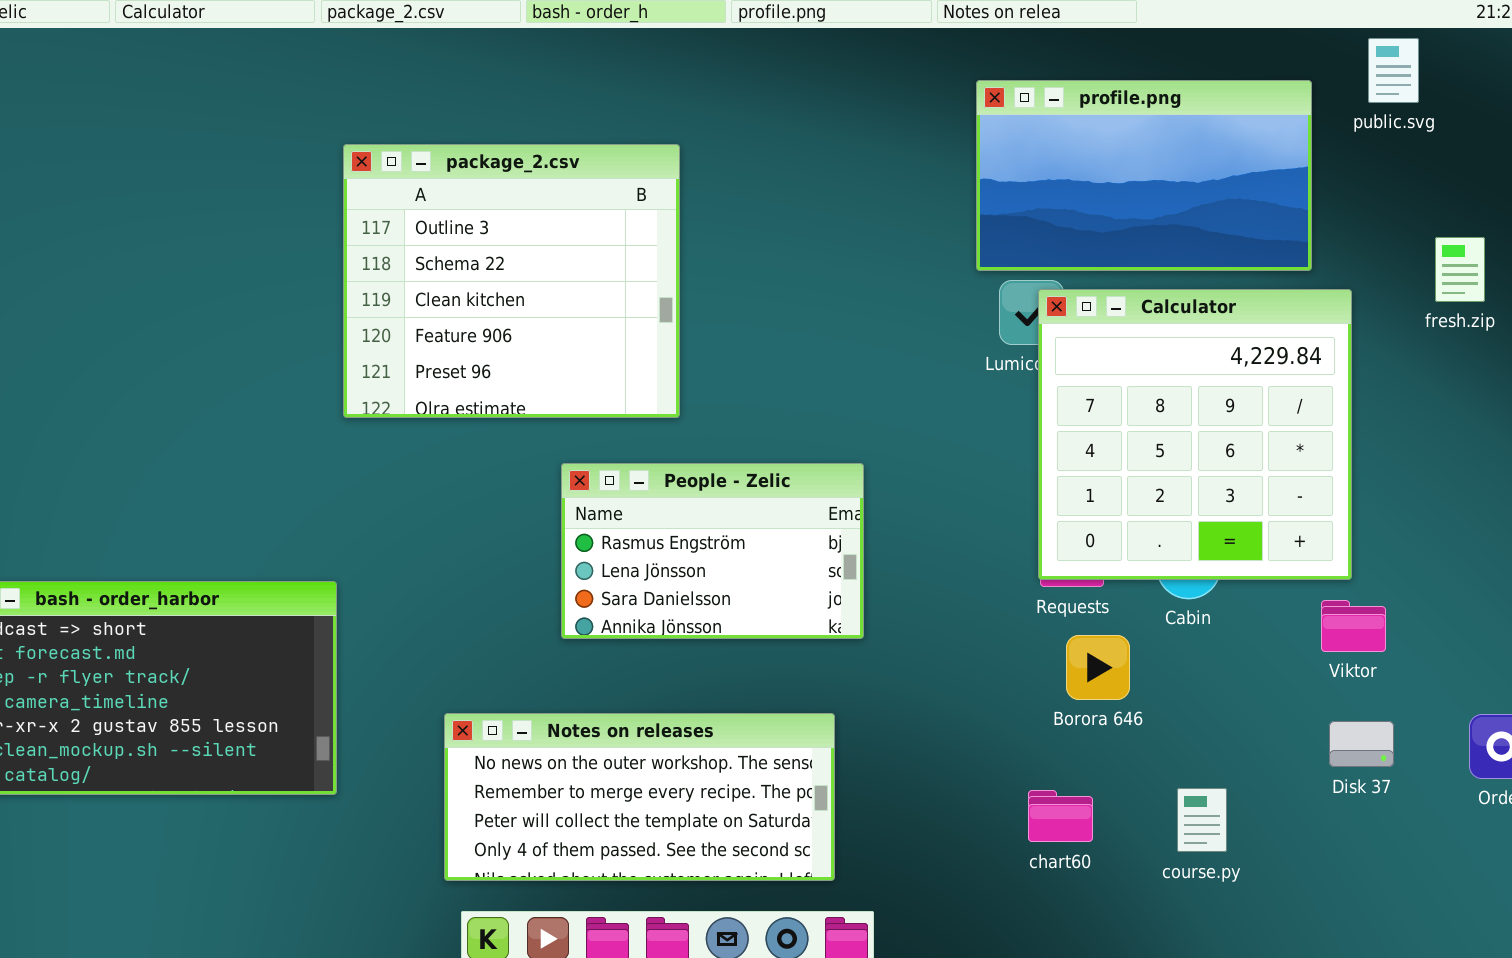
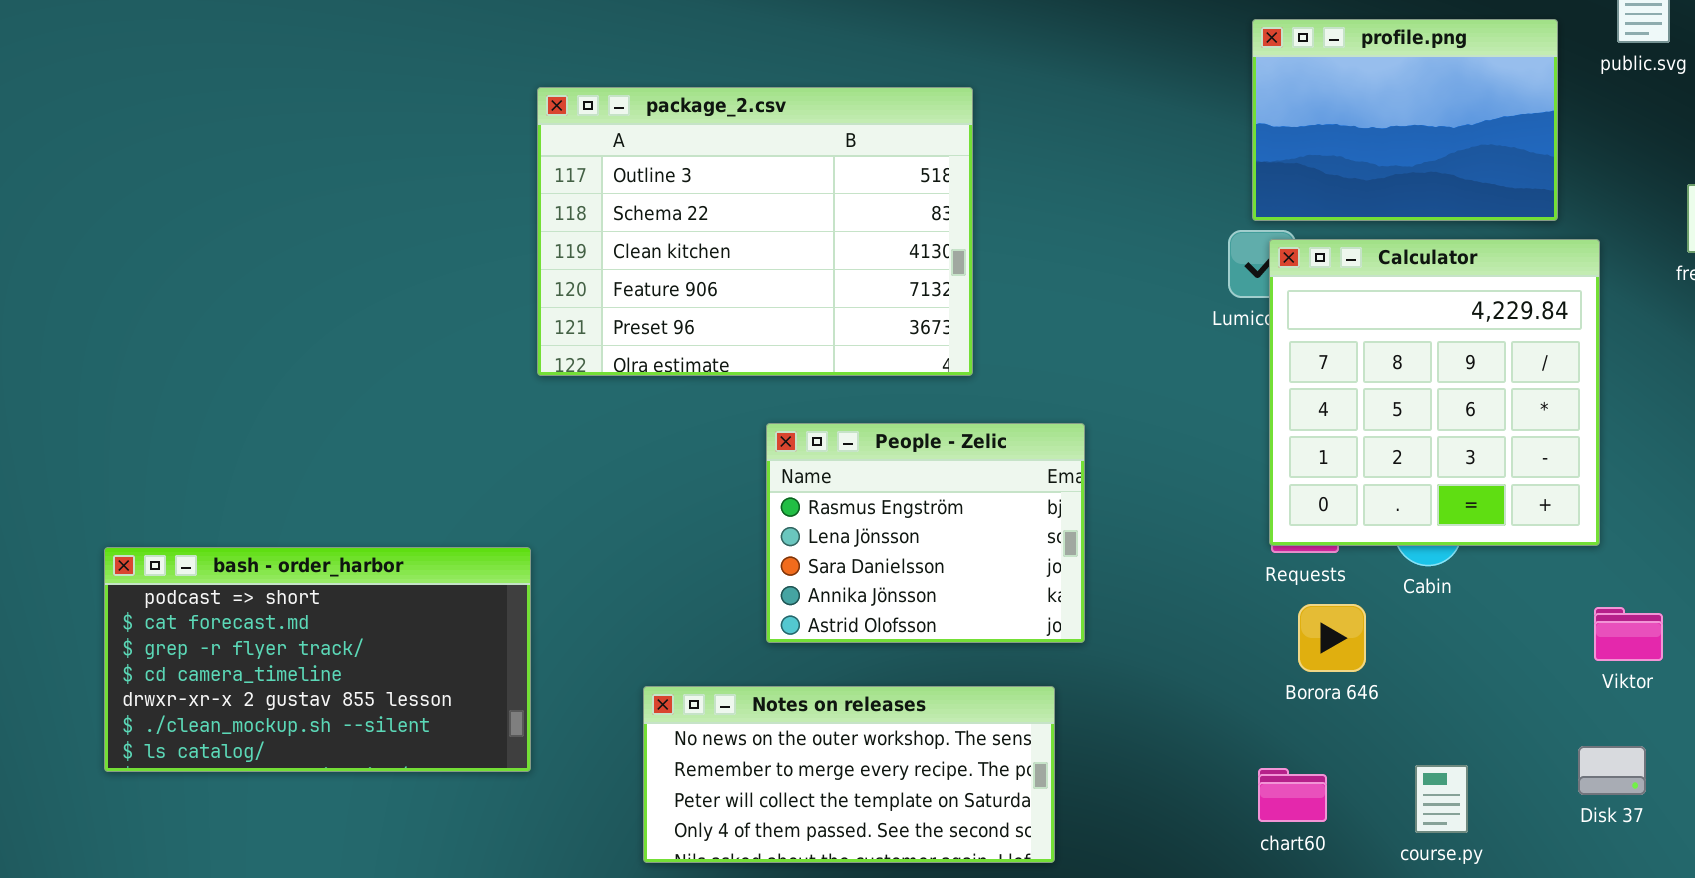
profile.png: [976,80,1312,271] -> [1252,19,1558,221], resized
package_2.csv: [343,144,680,418] -> [537,87,973,376], resized
People - Zelic: [561,463,864,639] -> [766,423,1085,643], resized
Viktor: [1321,600,1386,652] -> [1594,607,1663,661], moved
Disk 37: [1329,721,1394,767] -> [1578,746,1646,795], moved

